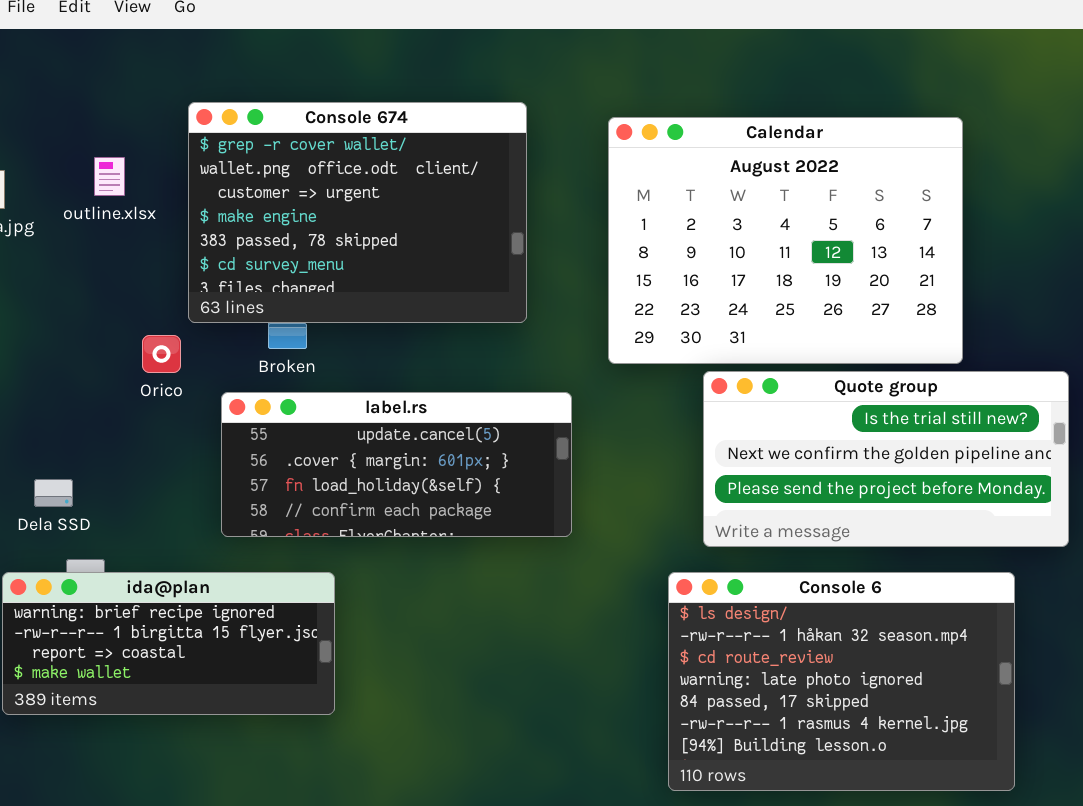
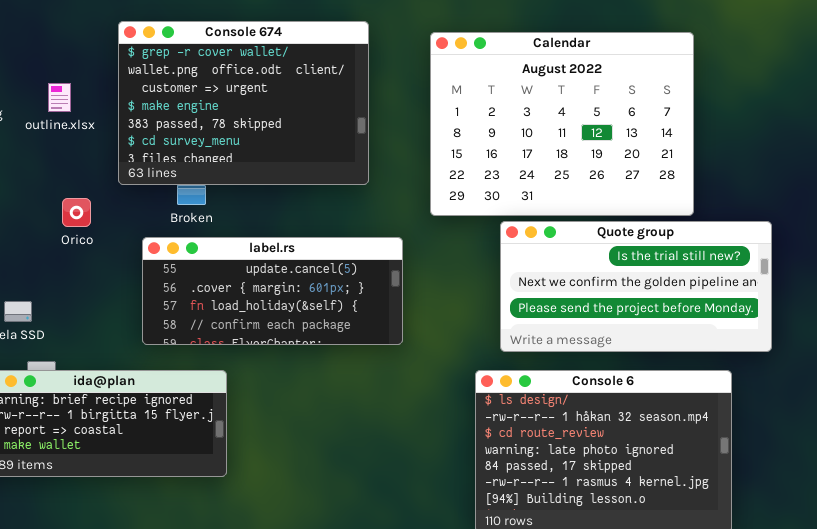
outline.xlsx: [94,157,125,196] -> [48,83,71,112], moved
Orico: [142,335,181,373] -> [62,198,91,227], moved

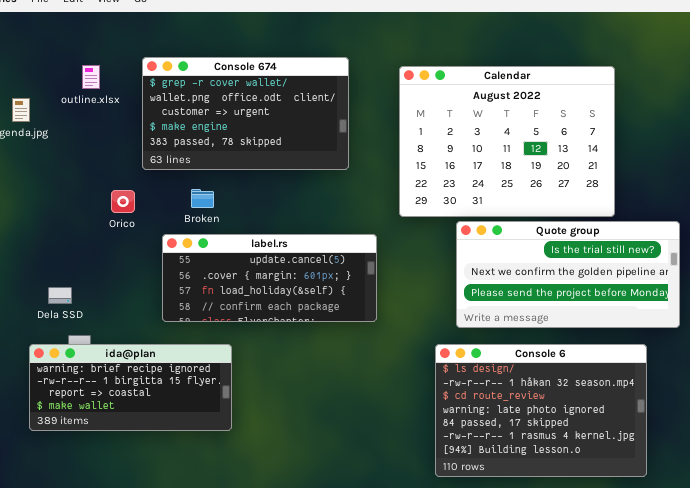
Console 674: [118,21,369,185] -> [142,57,349,170], resized
outline.xlsx: [48,83,71,112] -> [82,65,100,89], moved
Orico: [62,198,91,227] -> [111,190,135,213], moved

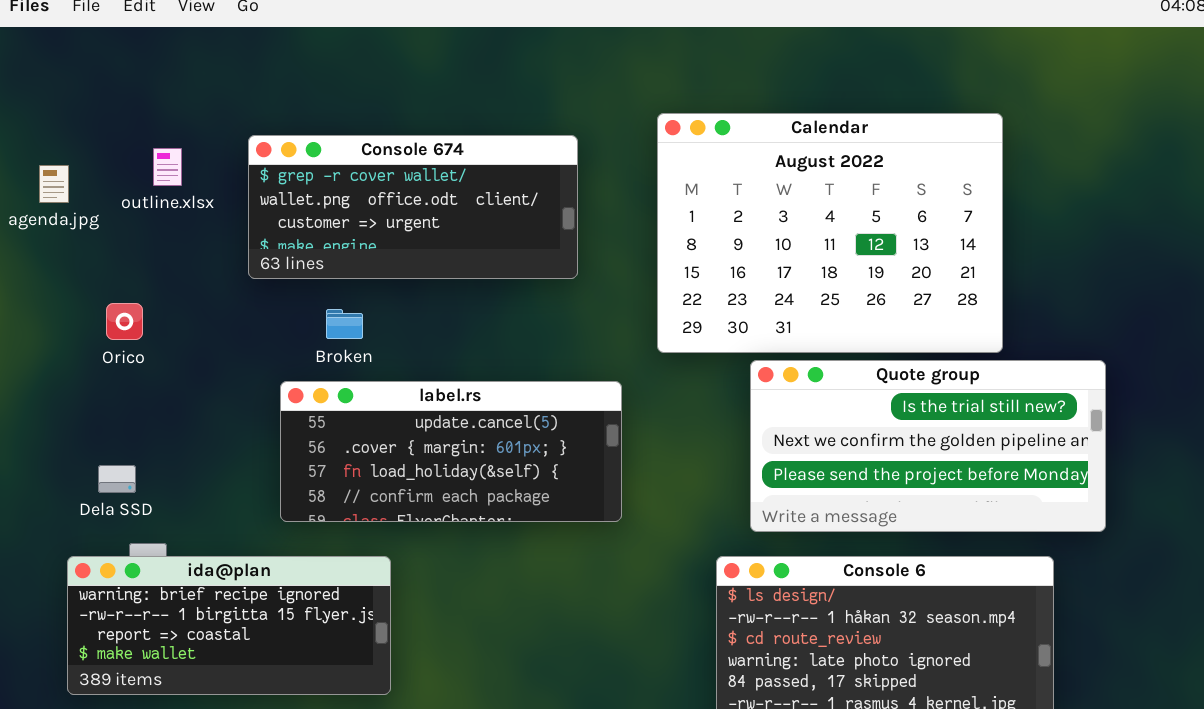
Console 674: [142,57,349,170] -> [248,135,578,279], resized
outline.xlsx: [82,65,100,89] -> [153,148,182,186], moved
Orico: [111,190,135,213] -> [106,303,143,340], moved

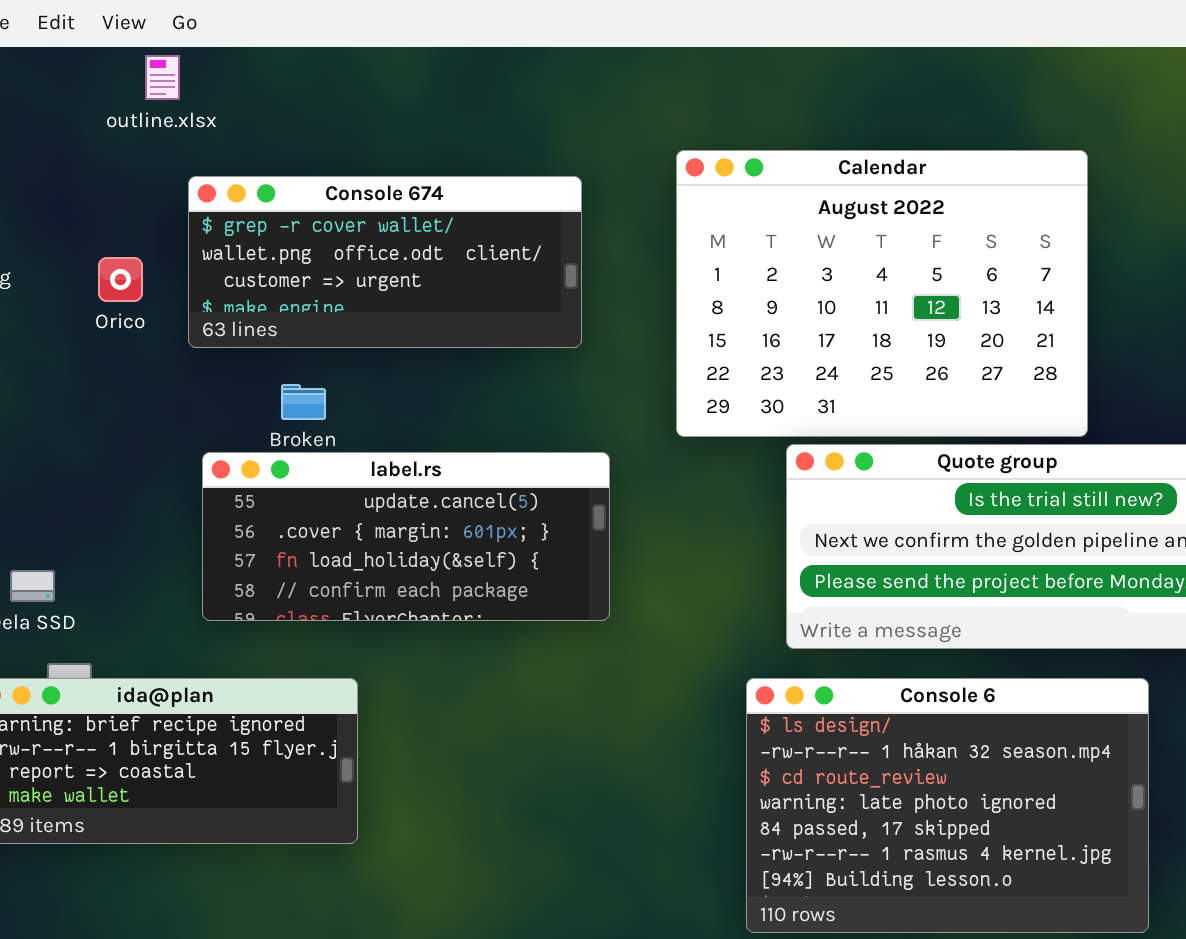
outline.xlsx: [153,148,182,186] -> [145,55,180,100], moved
Orico: [106,303,143,340] -> [98,257,143,302], moved
label.rs: [280,381,622,522] -> [202,452,610,621], moved

